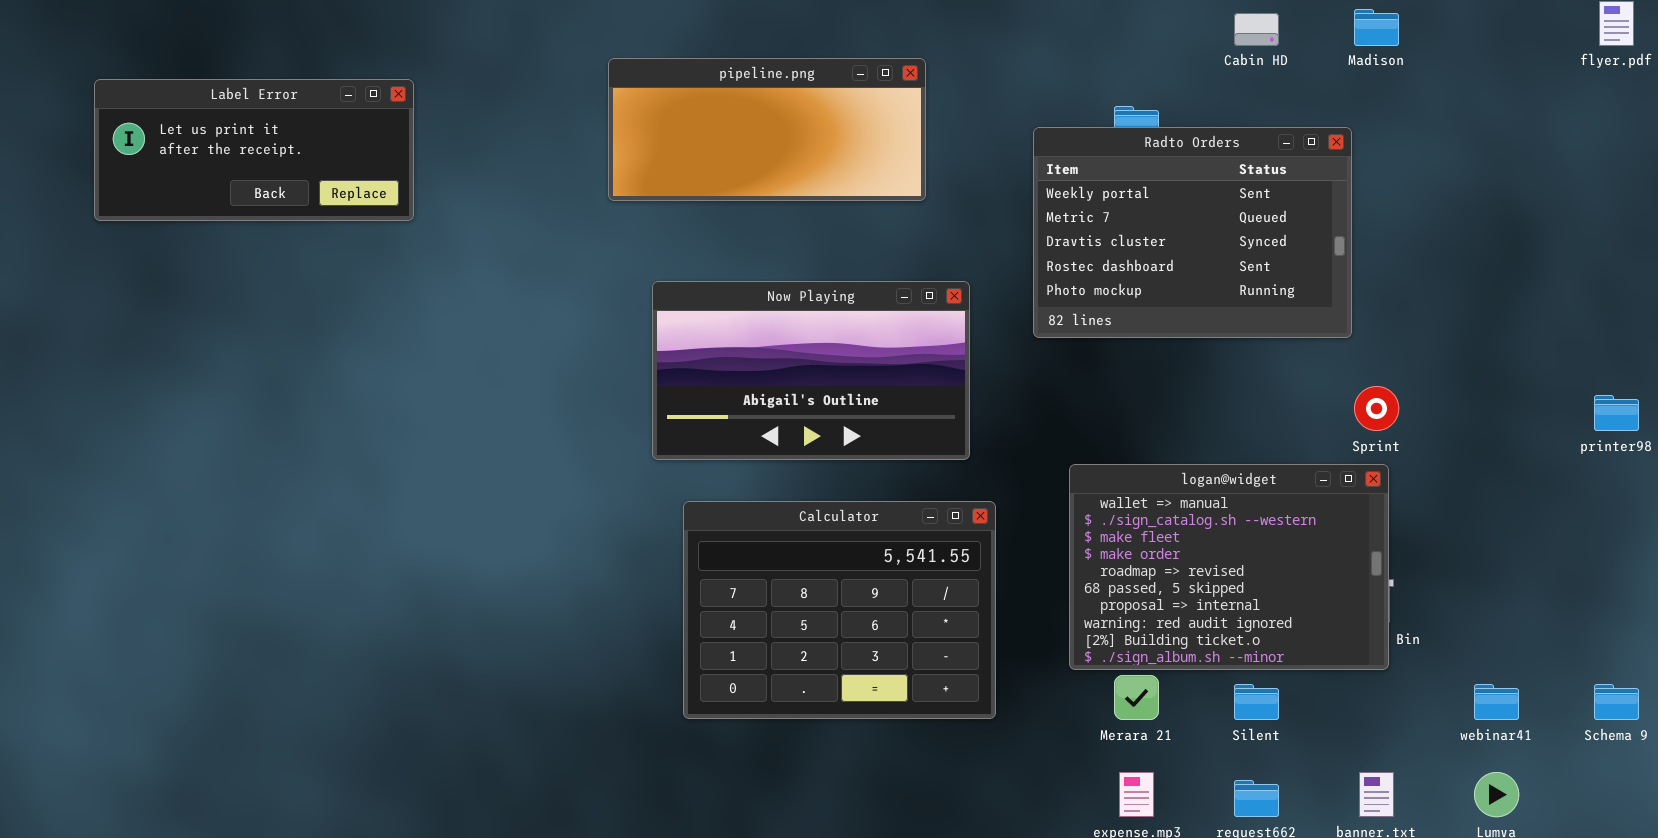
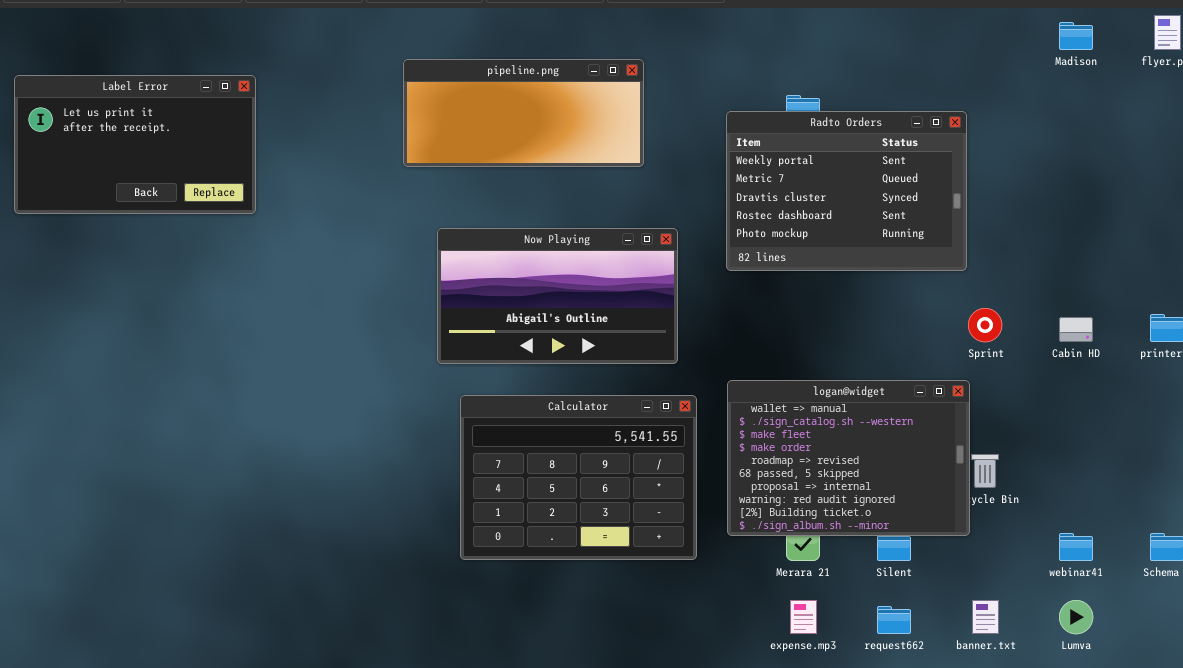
Madison: [1354,9,1399,46] -> [1059,22,1093,50], moved
Cabin HD: [1234,13,1279,46] -> [1059,317,1093,342], moved
Label Error: [94,79,414,221] -> [14,75,256,214], resized
logan@widget: [1069,464,1389,670] -> [727,380,970,536], moved

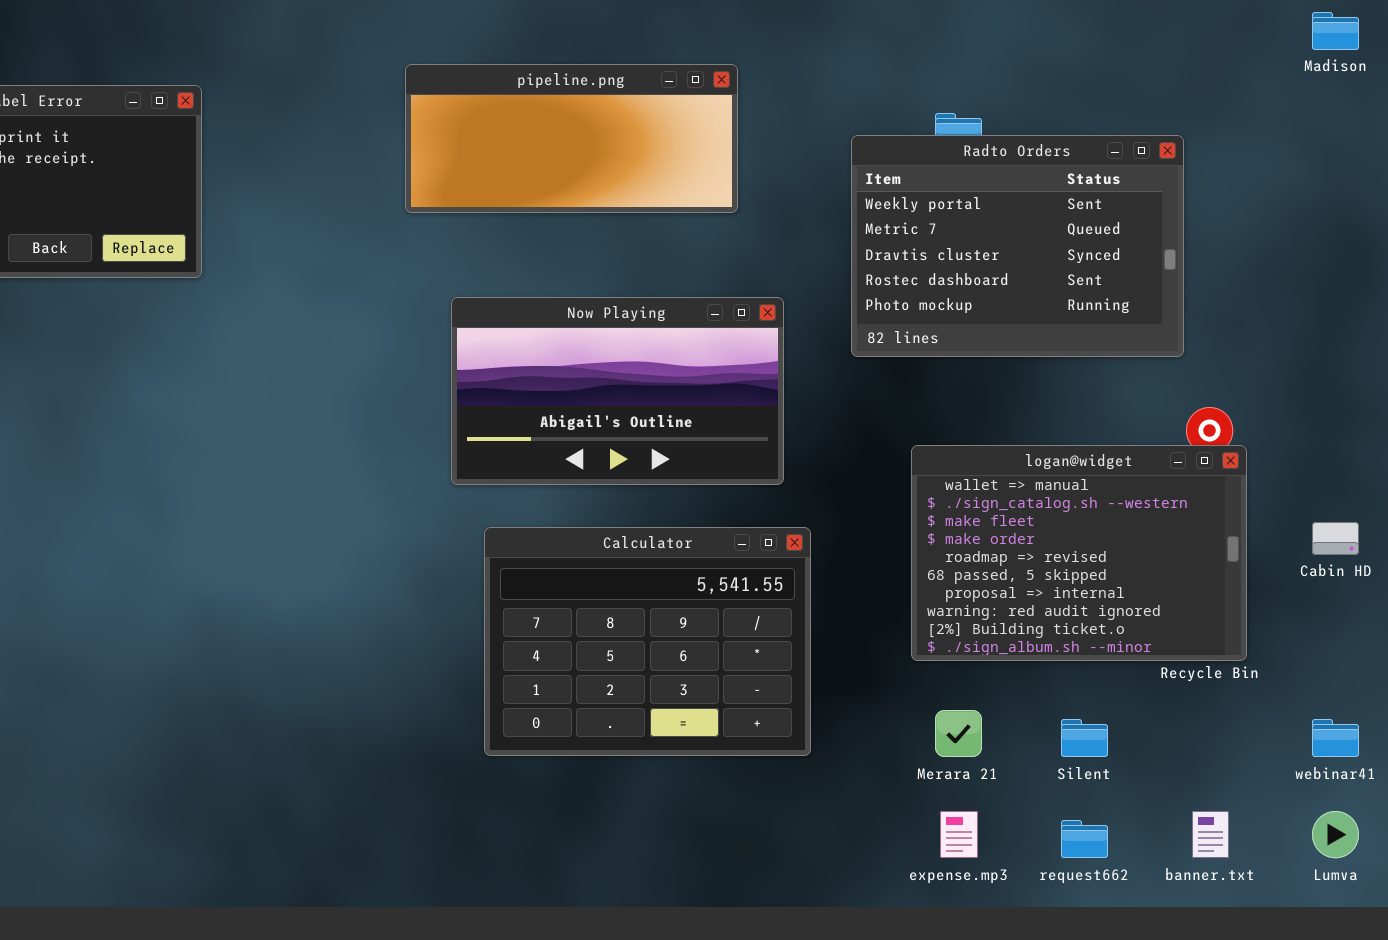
Cabin HD: [1059,317,1093,342] -> [1312,522,1359,555], moved
logan@widget: [727,380,970,536] -> [911,445,1247,661], moved

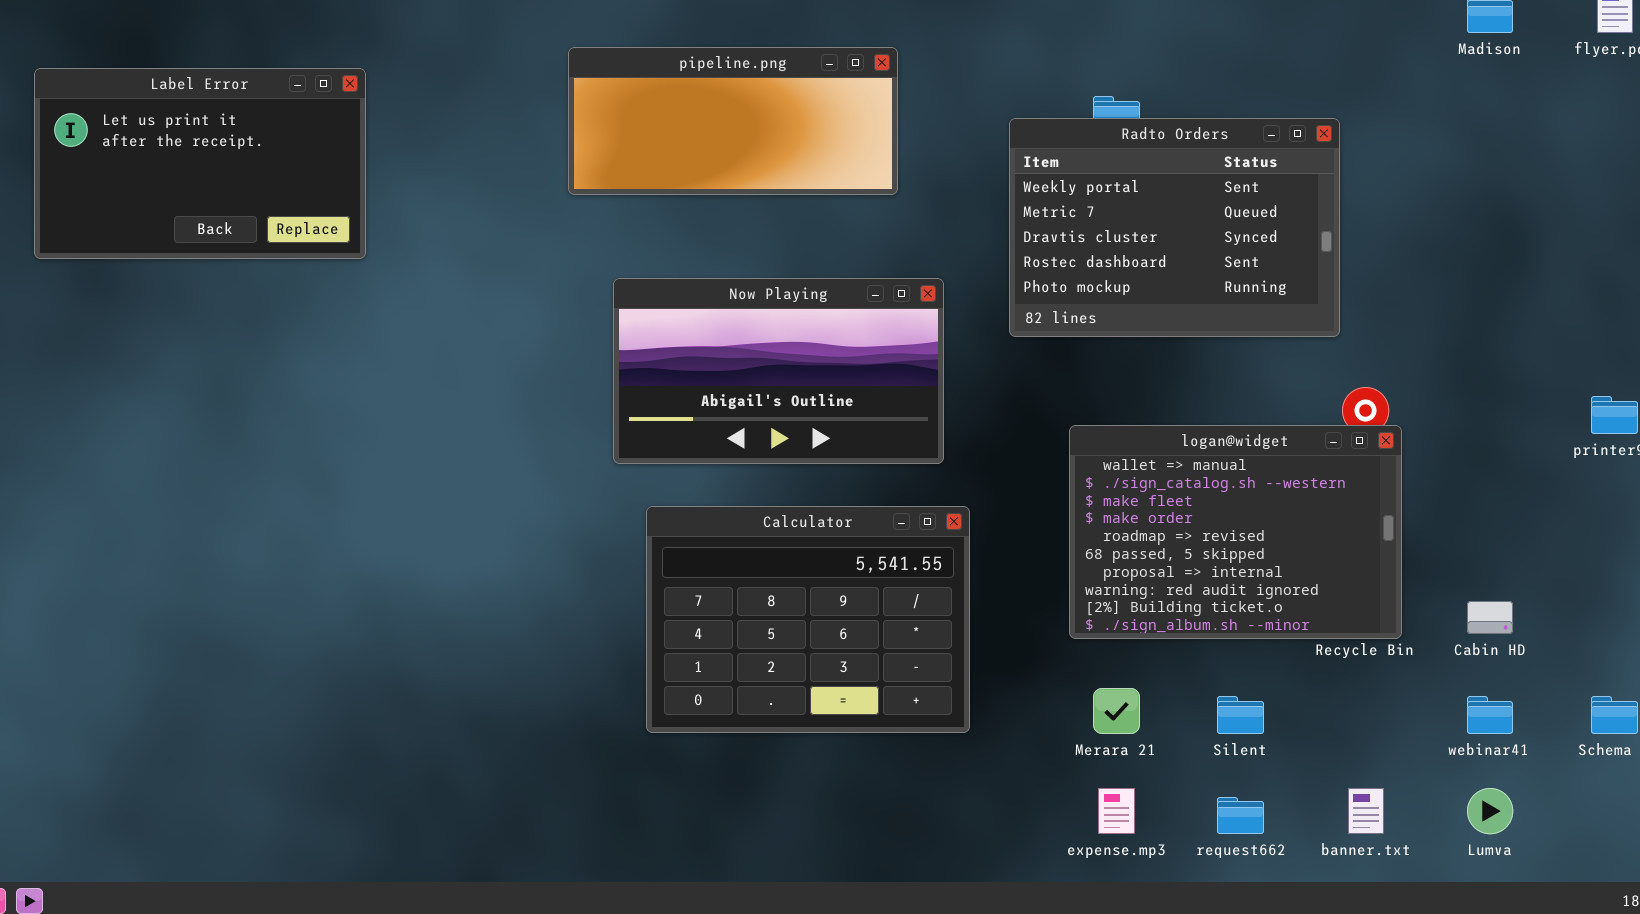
Cabin HD: [1312,522,1359,555] -> [1467,601,1513,634], moved

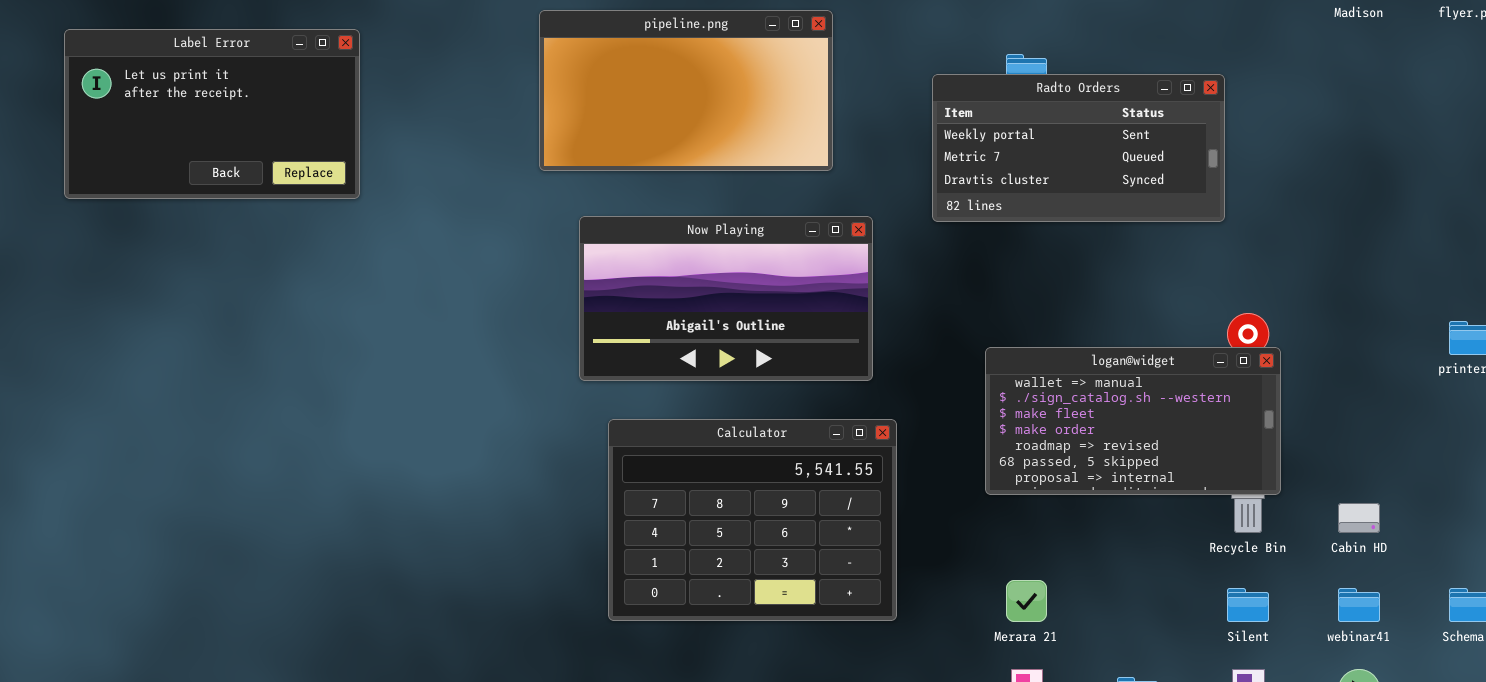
pipeline.png: [568,47,898,195] -> [539,10,833,171], resized
Radto Orders: [1009,118,1340,337] -> [932,74,1225,222], resized
logan@widget: [1069,425,1402,639] -> [985,347,1281,495], resized
Silent: [1217,696,1264,734] -> [1227,588,1269,622], moved

